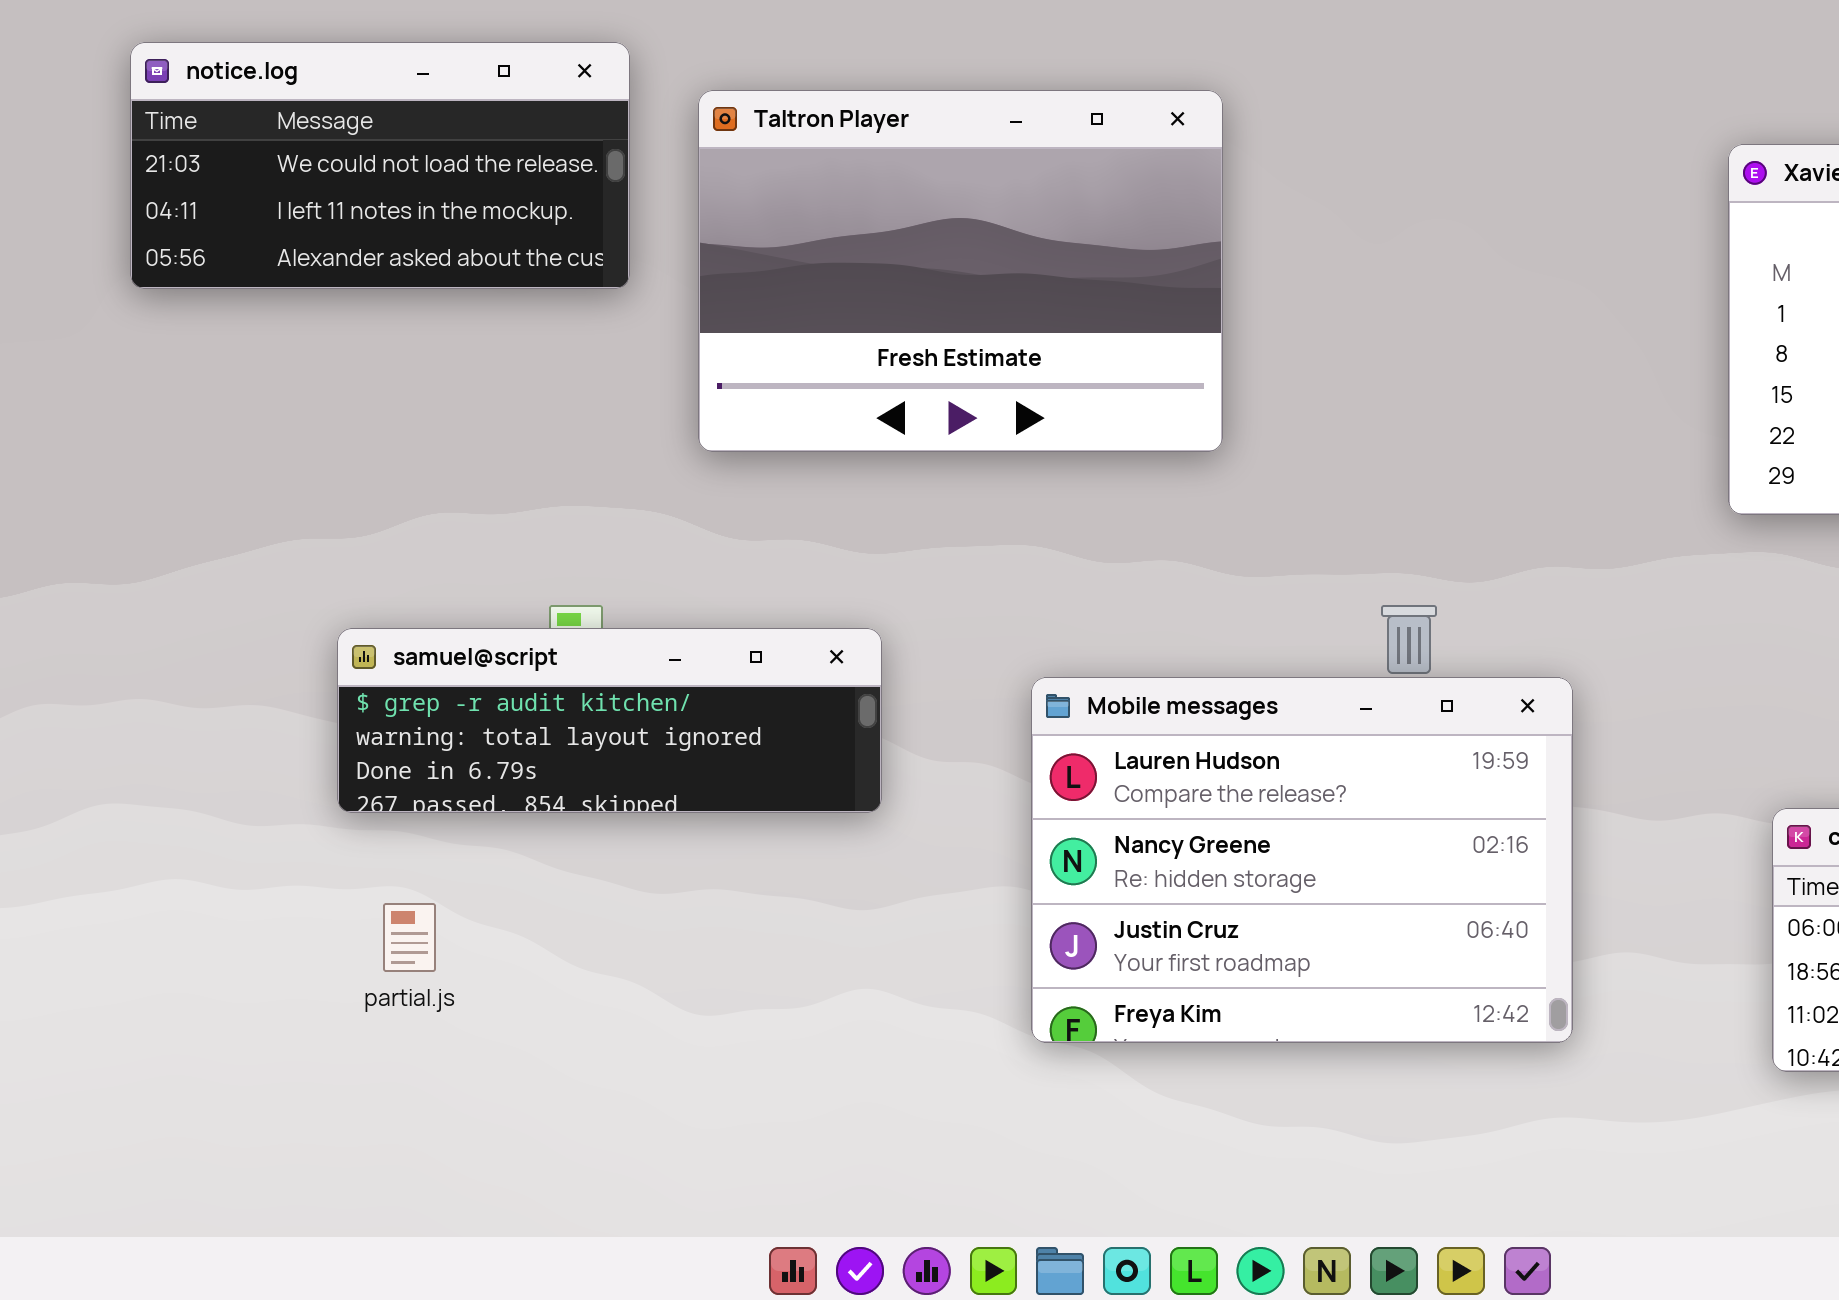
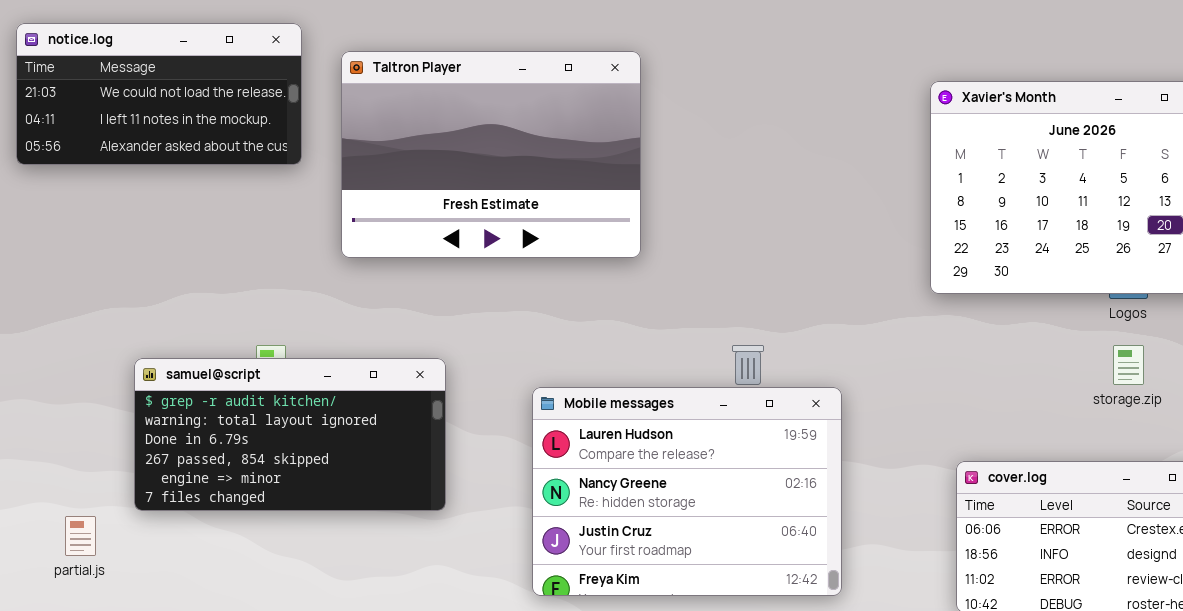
samuel@script: [337,628,882,813] -> [134,358,446,511], resized
partial.js: [383,903,436,972] -> [65,516,96,556], moved

